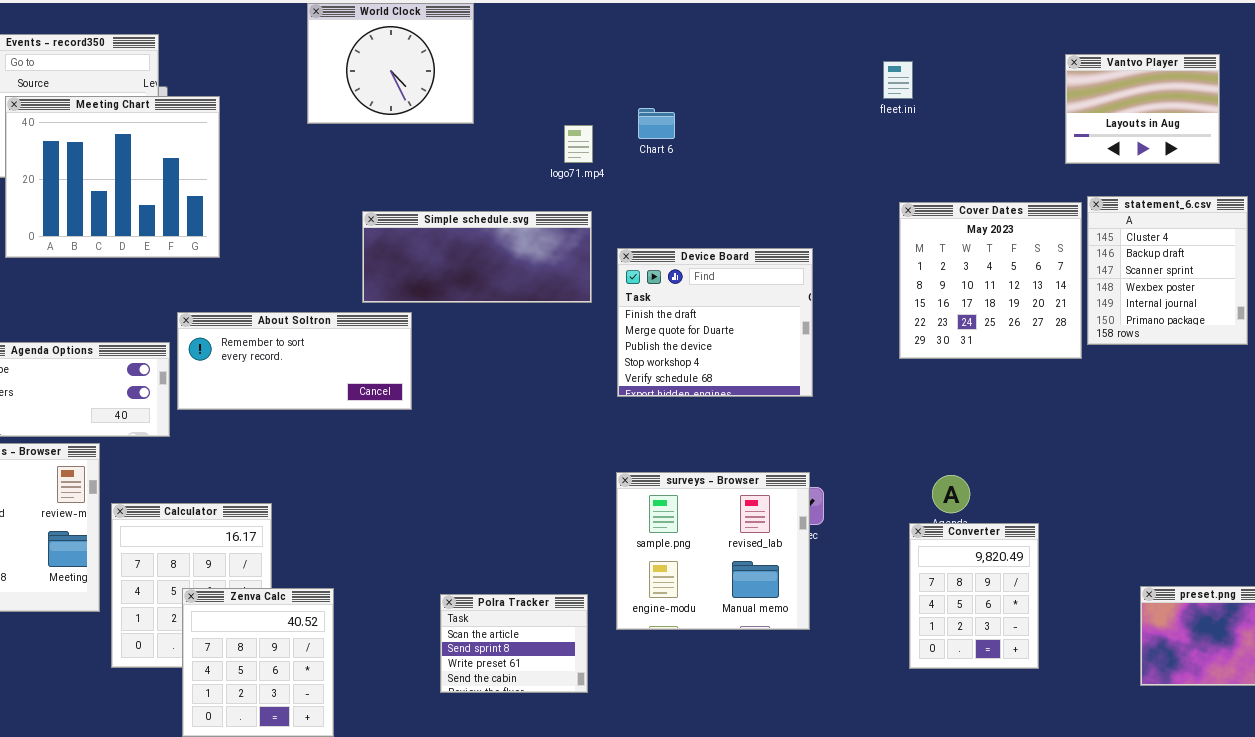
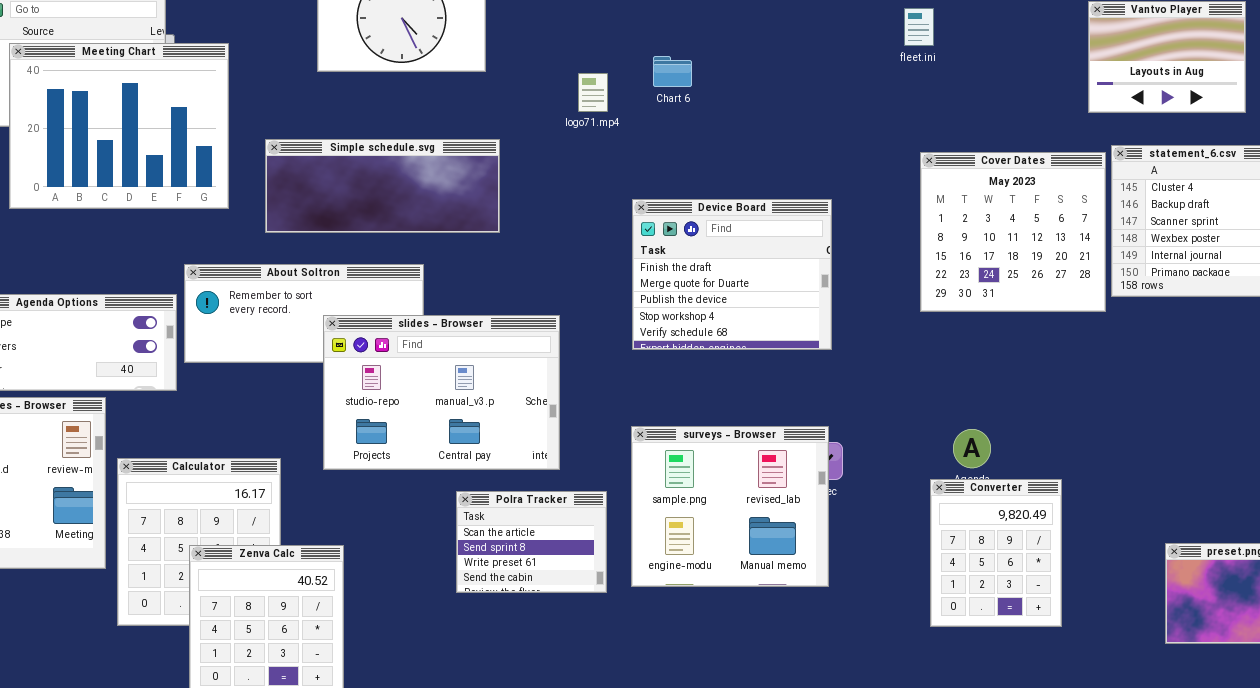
Simple schedule.svg: [362,211,592,303] -> [265,139,500,233], moved
slides - Browser: none -> [323,315,560,470], opened
Polra Tracker: [440,594,588,693] -> [456,491,607,593], moved

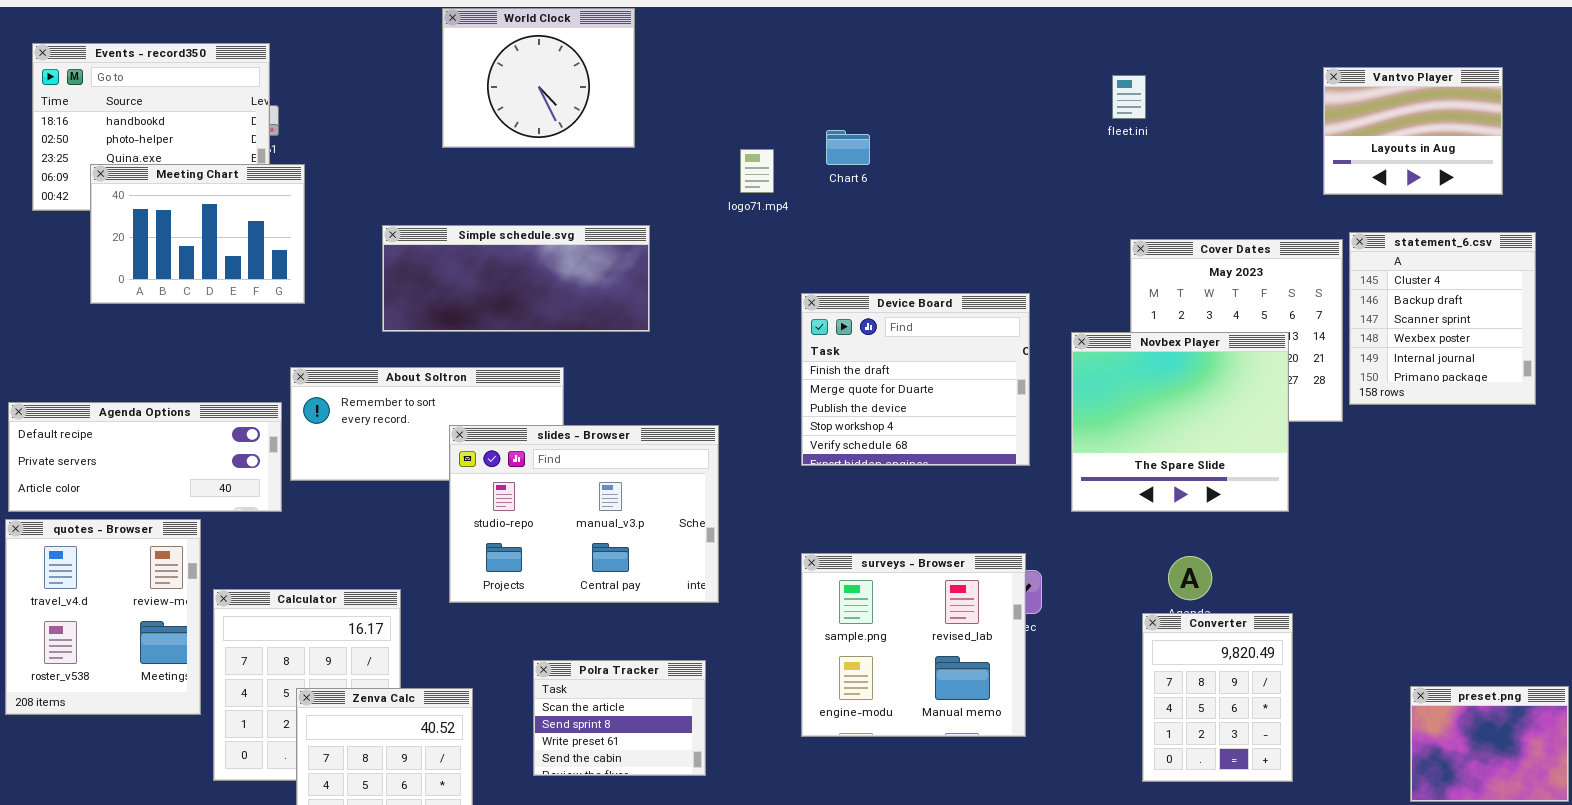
Meeting Chart: [9,43,229,209] -> [90,164,305,304], resized
Novbex Player: none -> [1071,332,1289,512], opened
Polra Tracker: [456,491,607,593] -> [533,660,706,776], moved

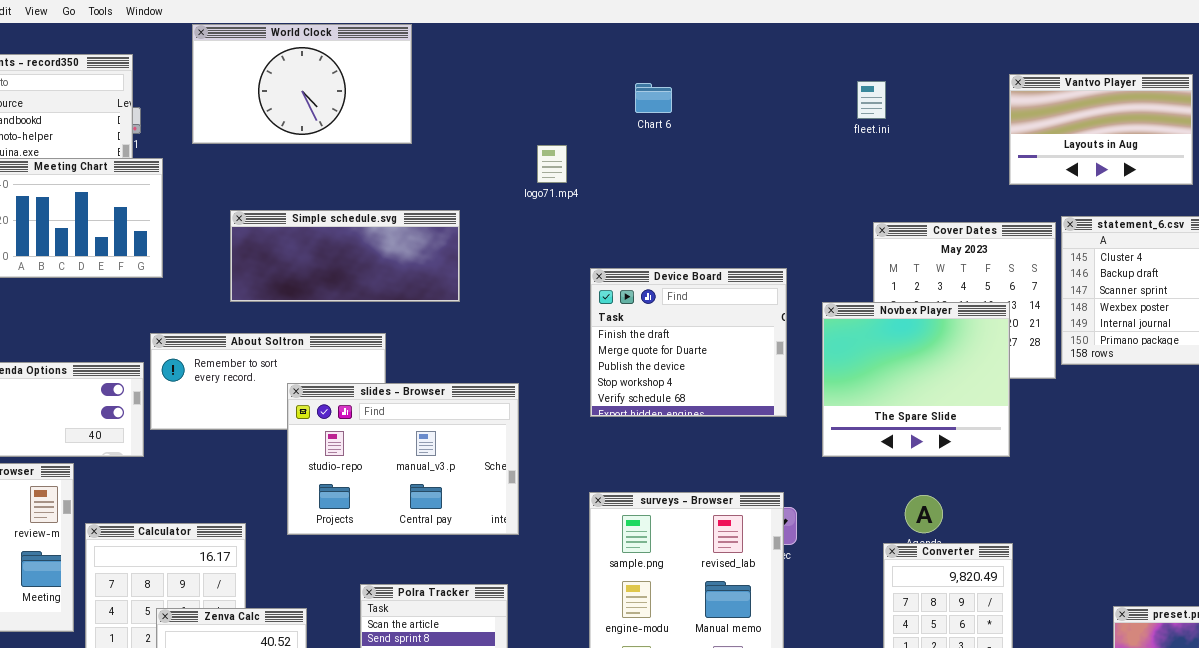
World Clock: [442,8,635,148] -> [192,24,412,144], moved, resized
Vantvo Player: [1323,67,1503,195] -> [1009,74,1193,185], resized
Chart 6: [826,130,870,165] -> [635,83,672,113], moved

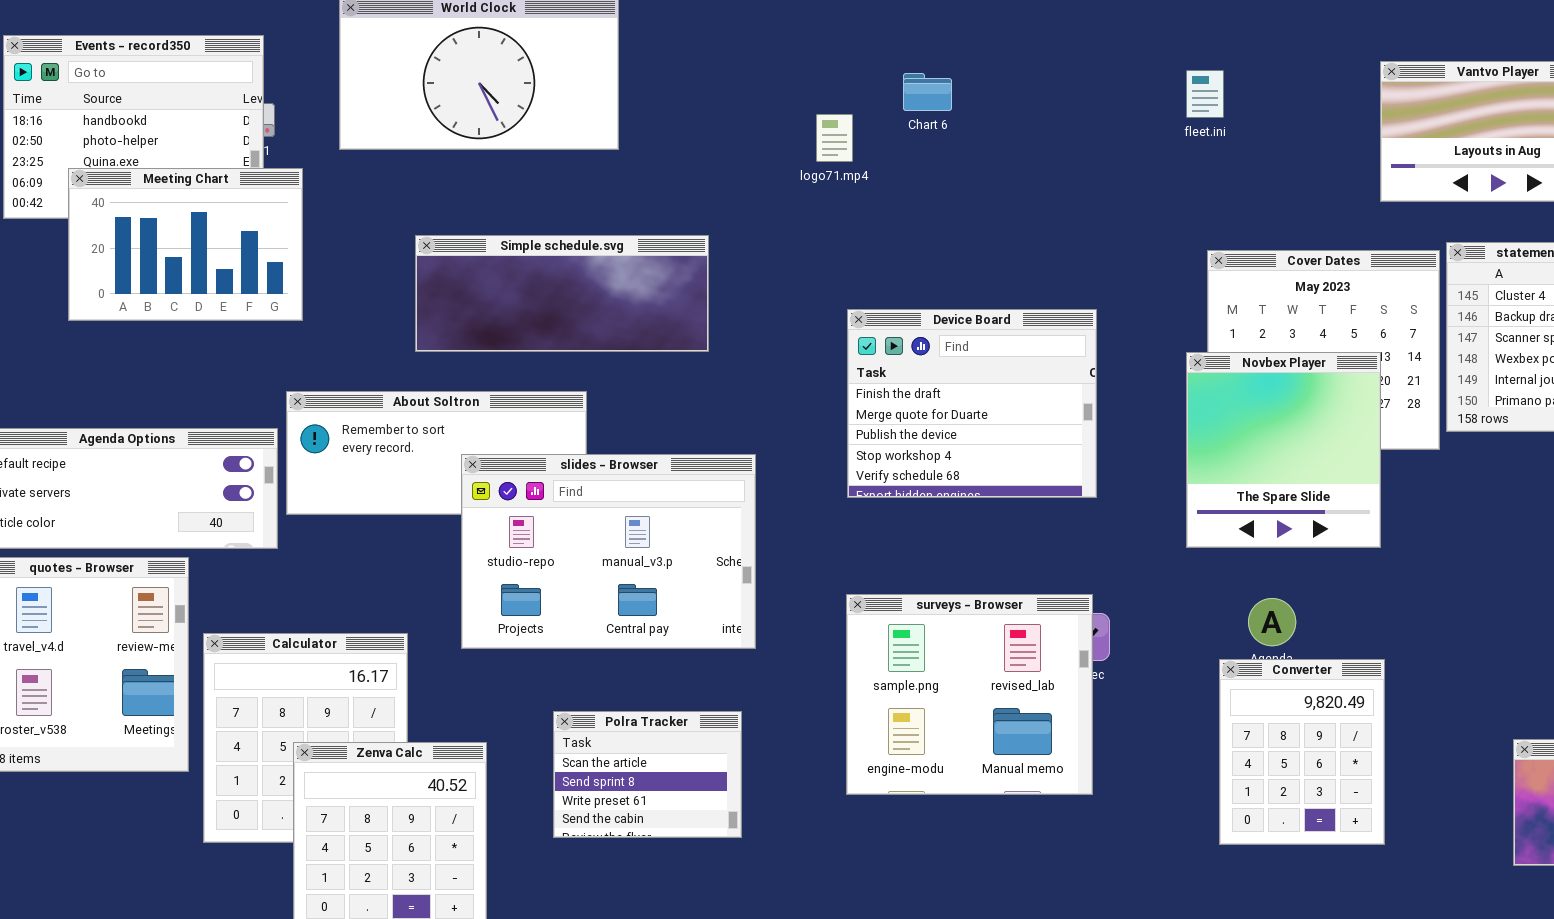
logo71.mp4: [537,145,567,183] -> [816,114,853,162], moved
Simple schedule.svg: [230,210,460,302] -> [415,235,709,352], moved
Novbex Player: [822,302,1010,457] -> [1186,352,1381,548], resized

